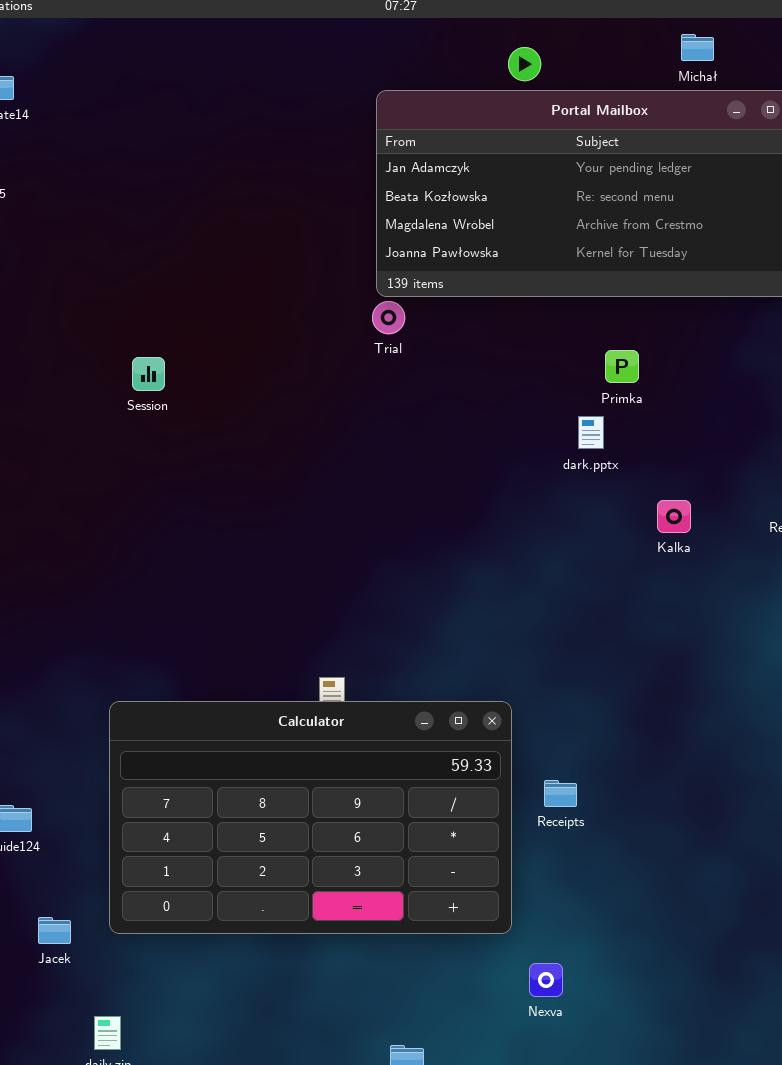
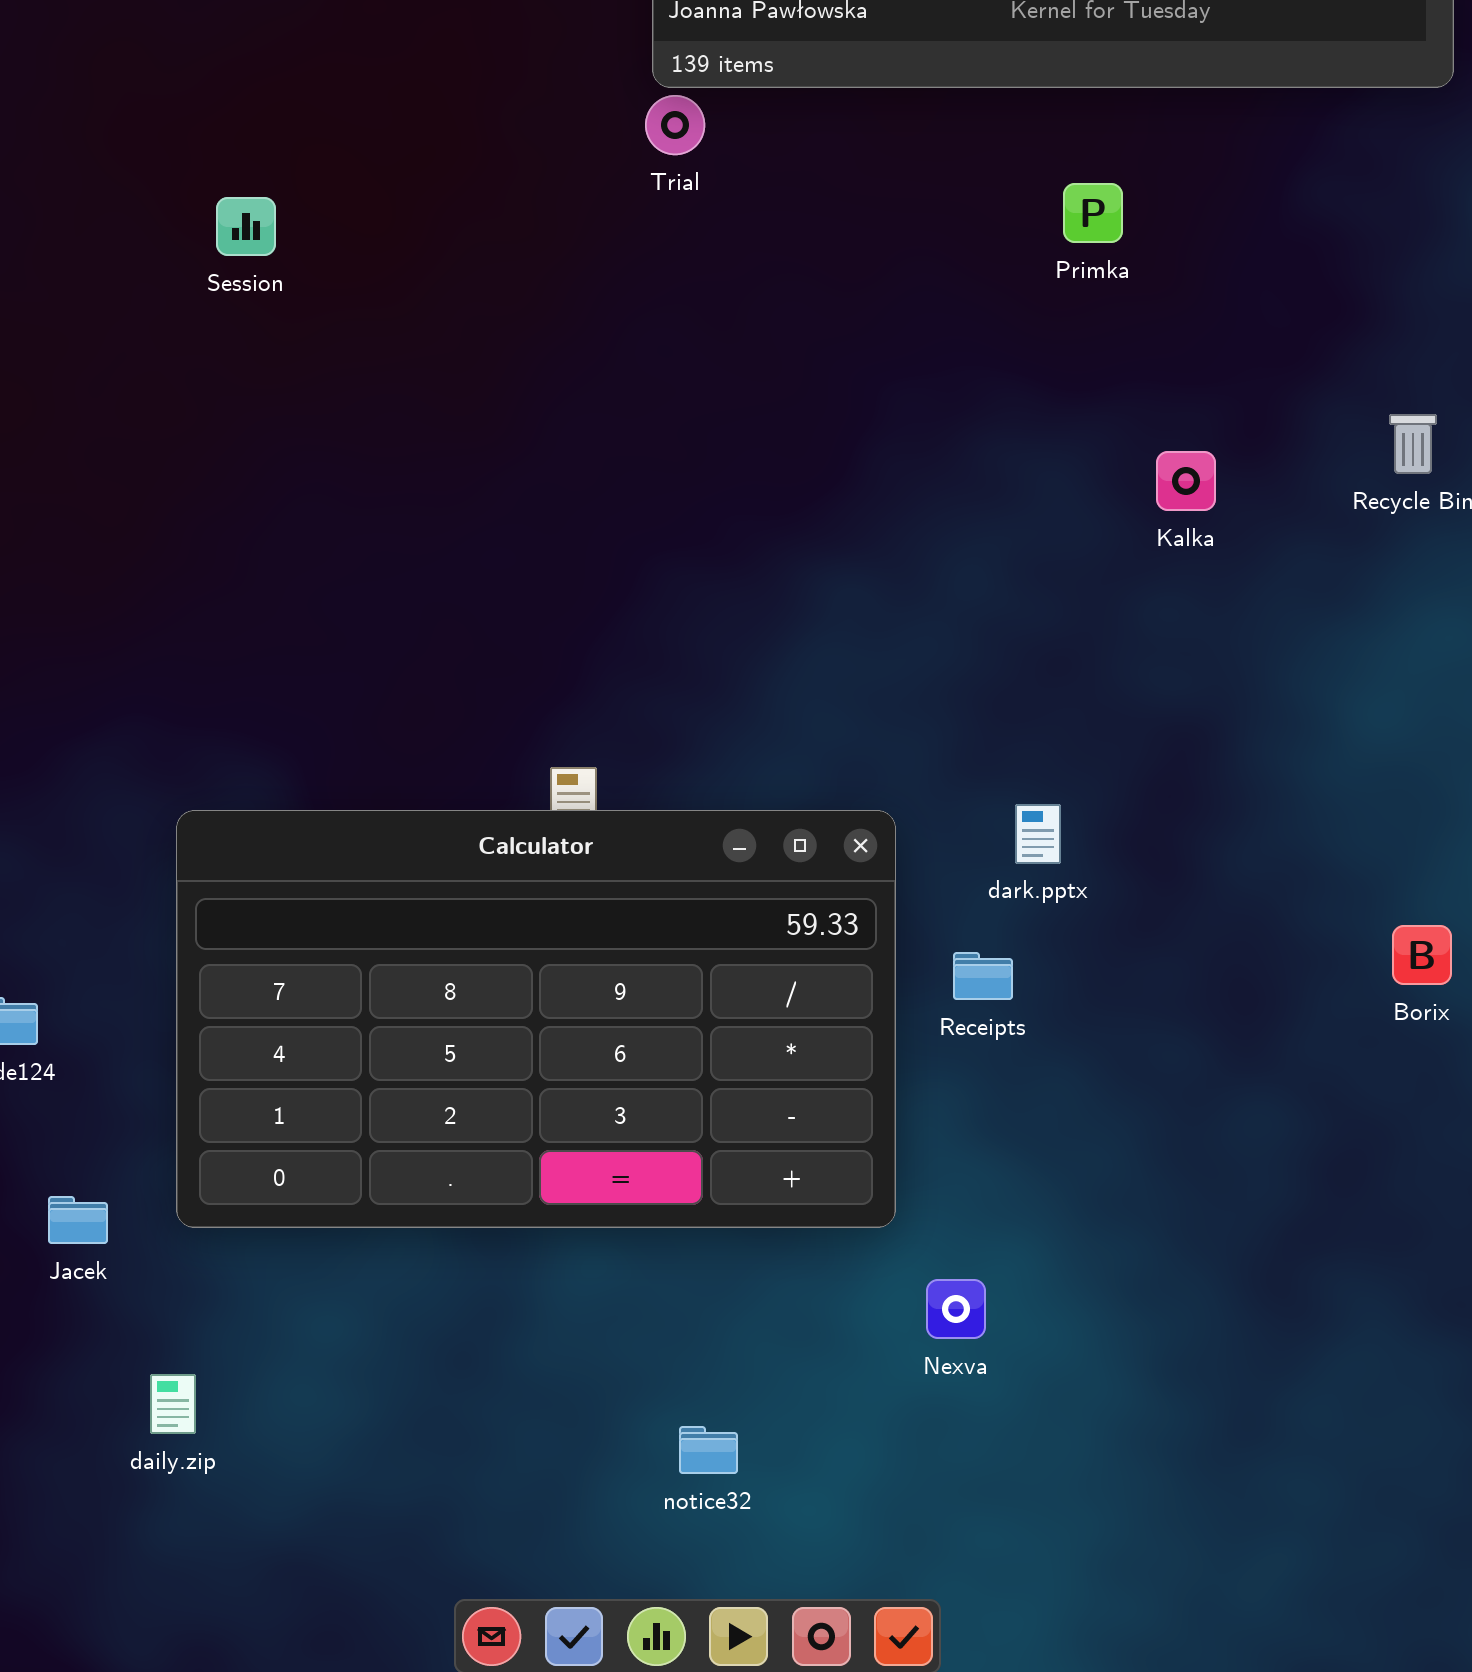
dark.pptx: [578,416,604,449] -> [1015,804,1061,864], moved

